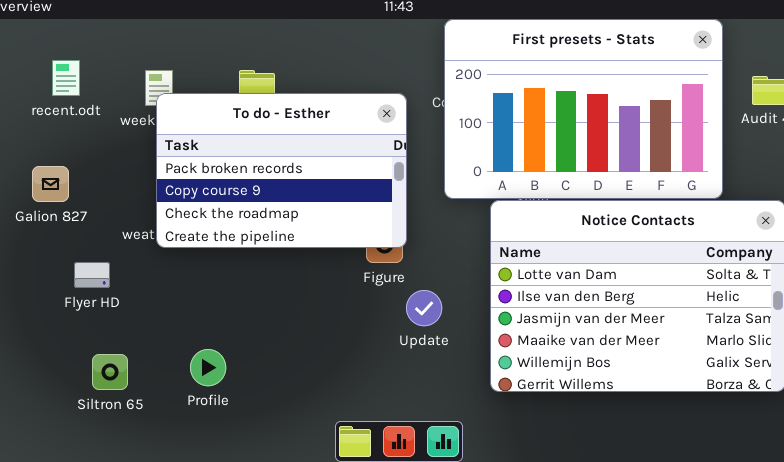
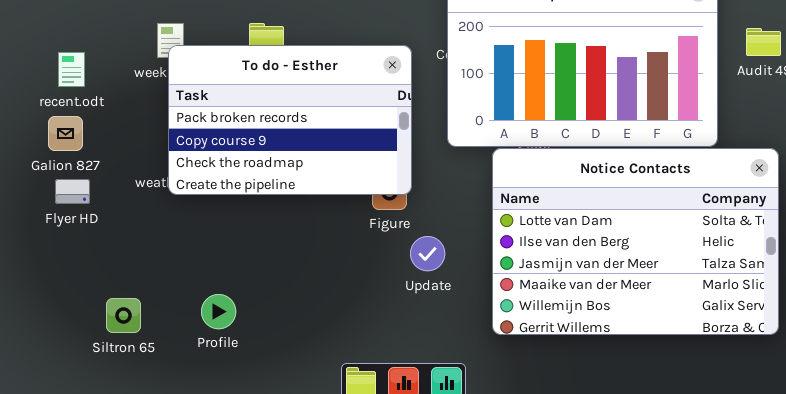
recent.odt: [52,60,80,96] -> [58,52,85,87], moved
Flyer HD: [74,262,110,288] -> [55,179,90,204], moved

